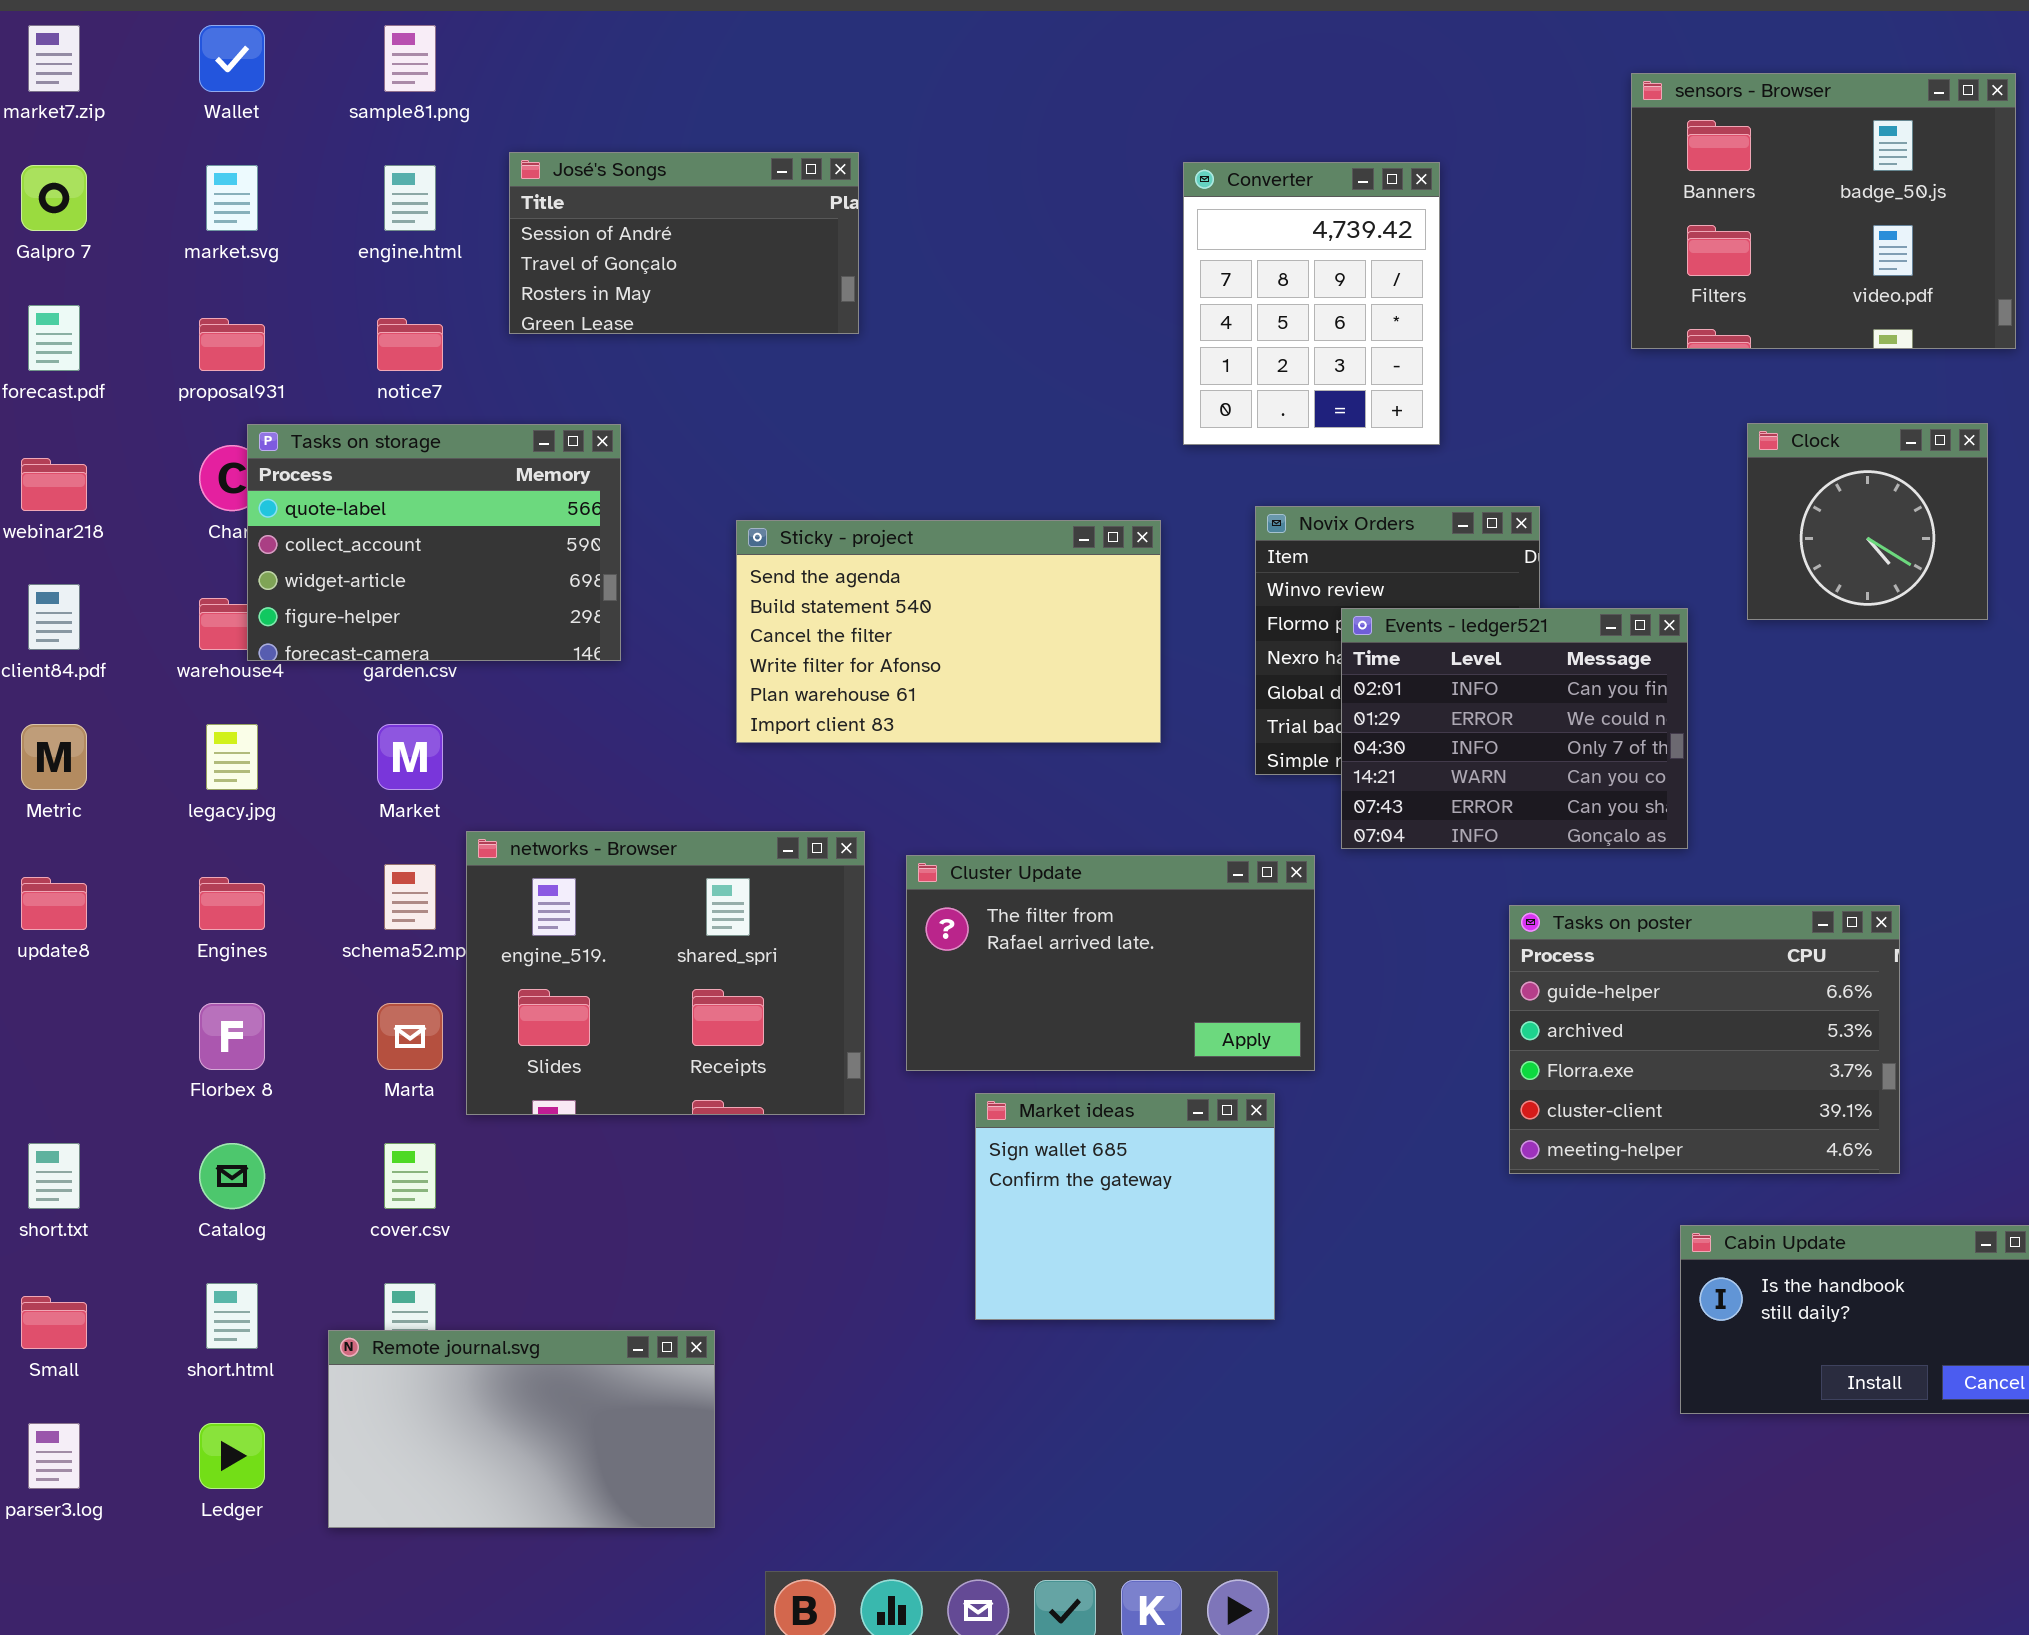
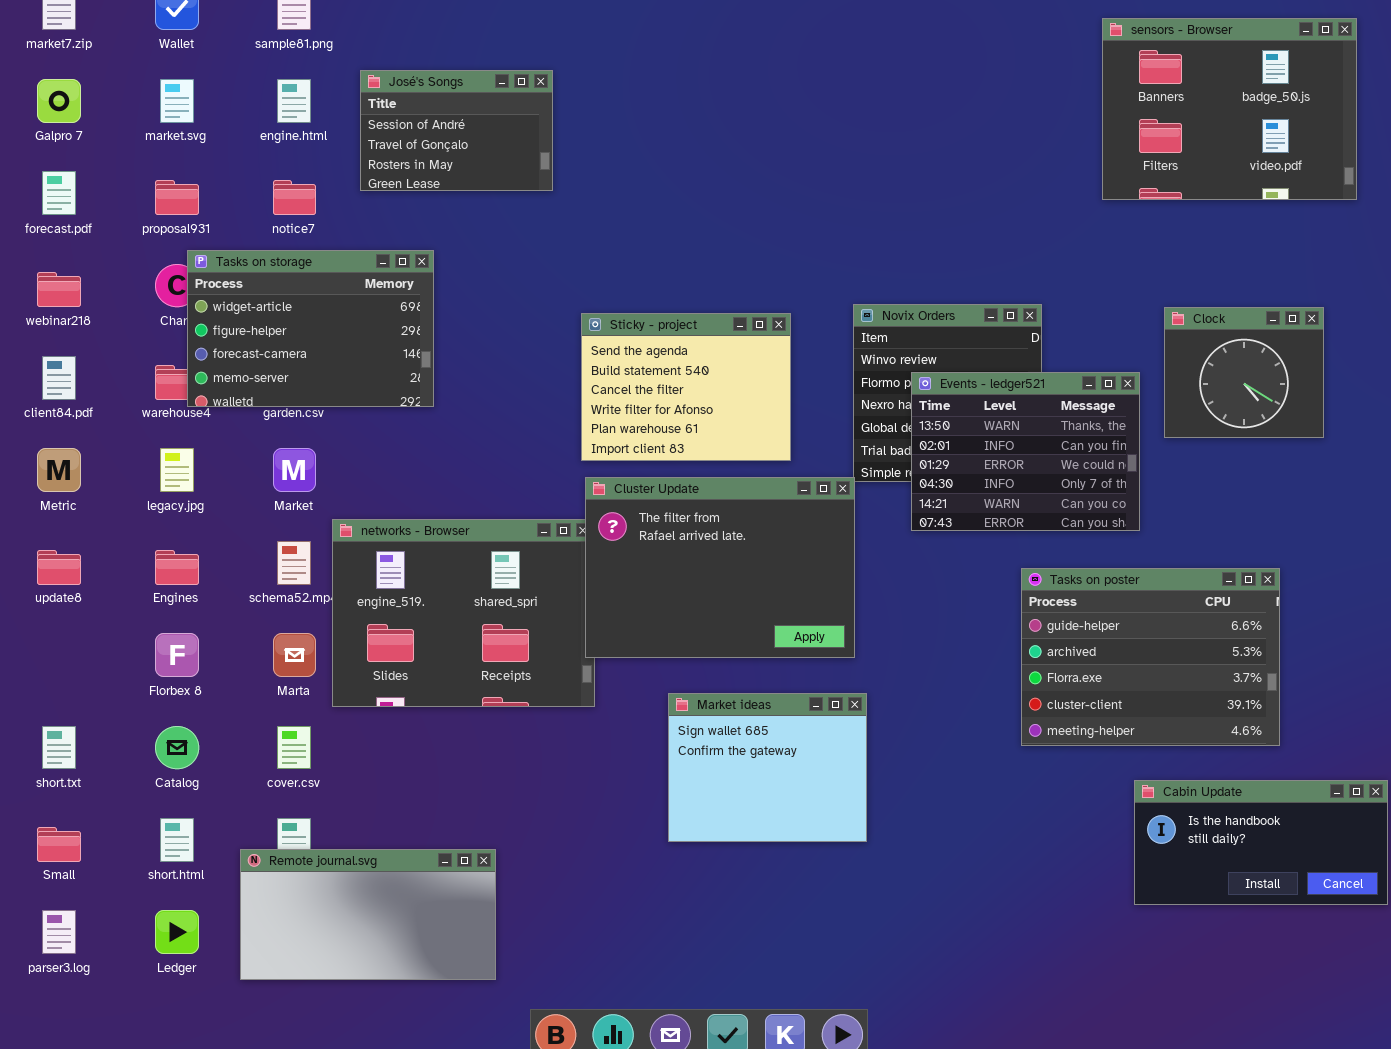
José's Songs: [509,152,859,334] -> [360,70,553,191], resized
Converter: [1183,162,1440,445] -> none, closed
Clock: [1747,423,1988,620] -> [1164,307,1324,438], moved
Tasks on storage: [247,424,621,661] -> [187,250,434,407], scrolled down 2 rows
Sticky - project: [736,520,1161,743] -> [581,313,791,461], resized
Events - ledger521: [1341,608,1688,849] -> [911,372,1140,531], scrolled up 1 row
Cluster Update: [906,855,1315,1071] -> [585,477,855,658], moved, resized

